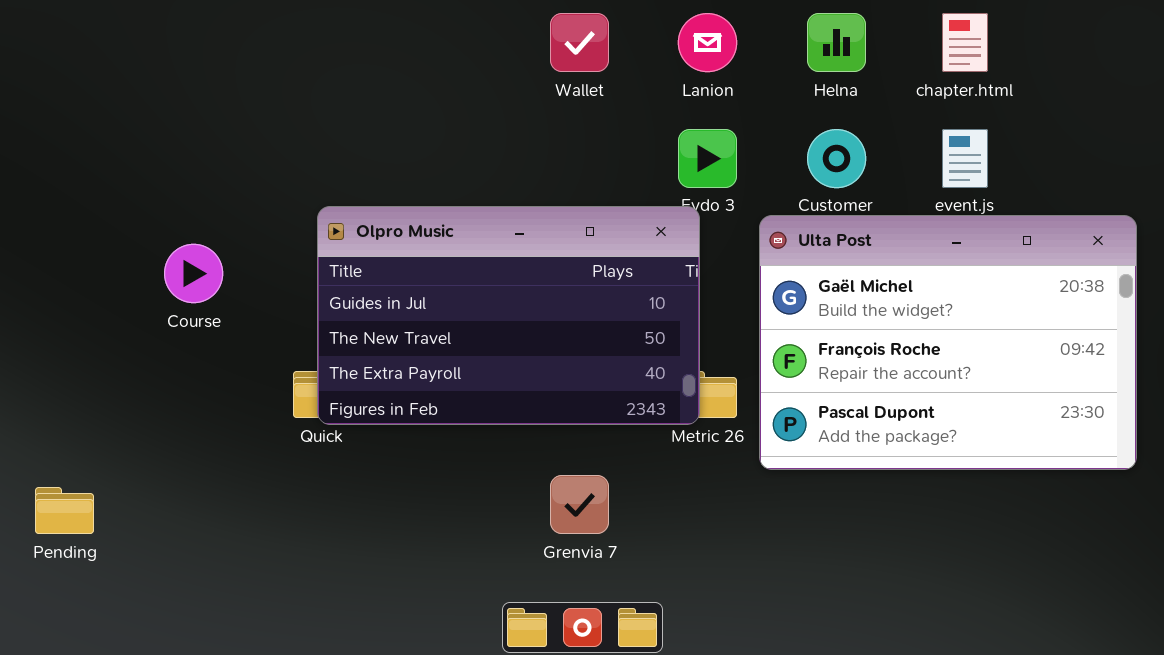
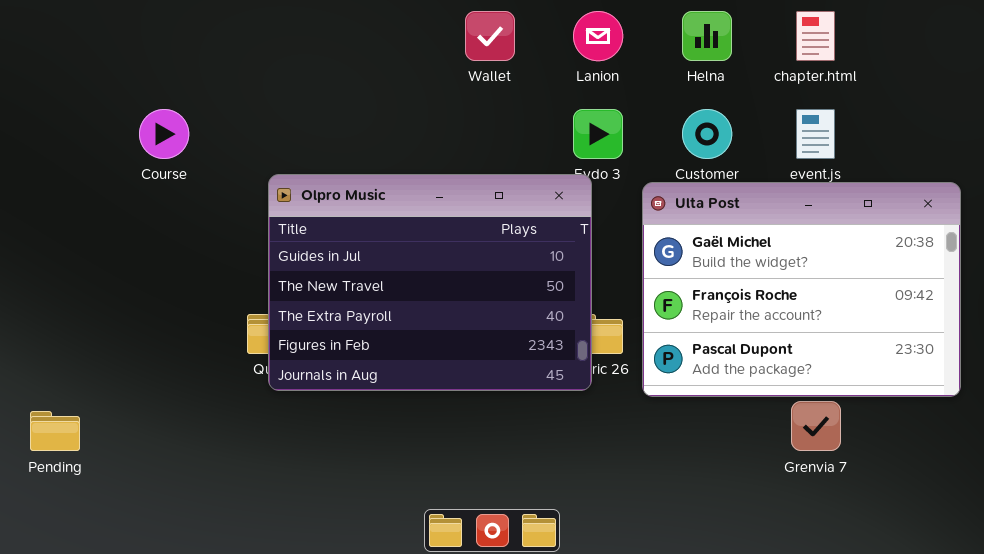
Olpro Music: [317,206,700,425] -> [268,174,592,391], resized
Course: [164,244,223,303] -> [139,109,189,159], moved
Grenvia 7: [550,475,609,534] -> [791,401,841,451], moved

